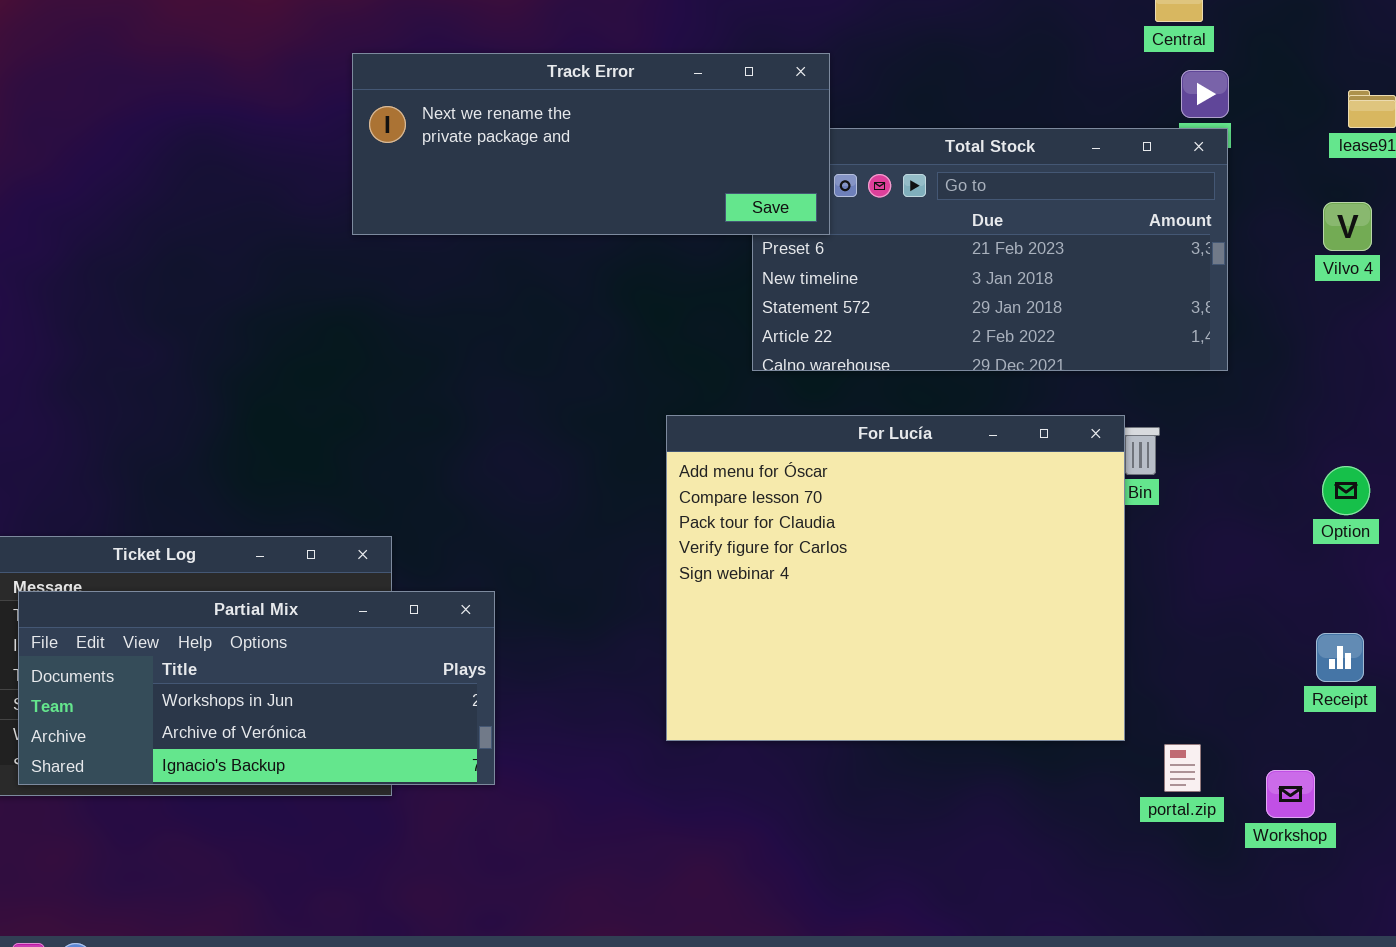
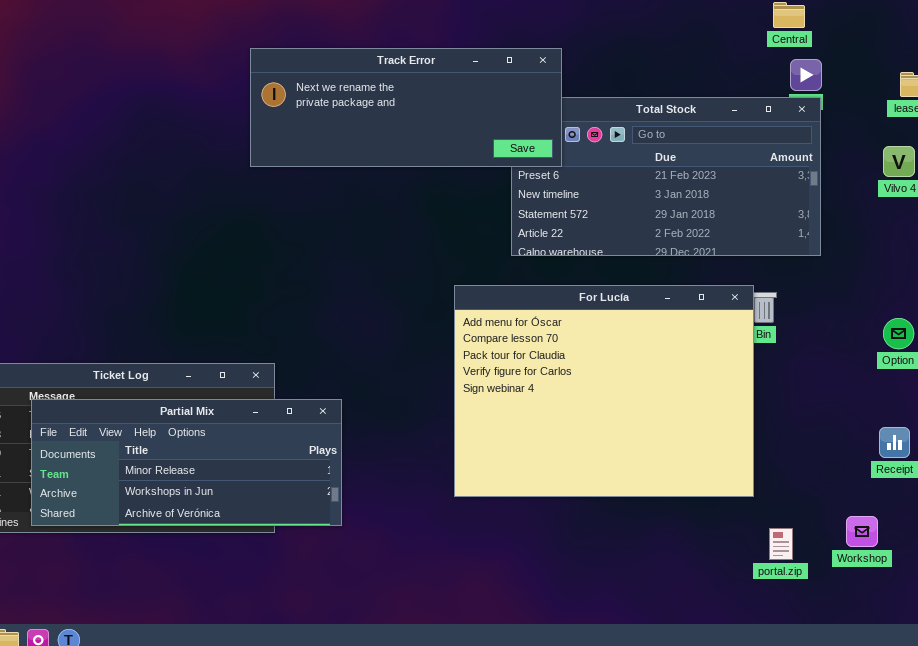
Partial Mix: [18,591,495,785] -> [31,399,342,526], scrolled up 1 row
portal.zip: [1164,744,1201,792] -> [769,528,793,560], moved

